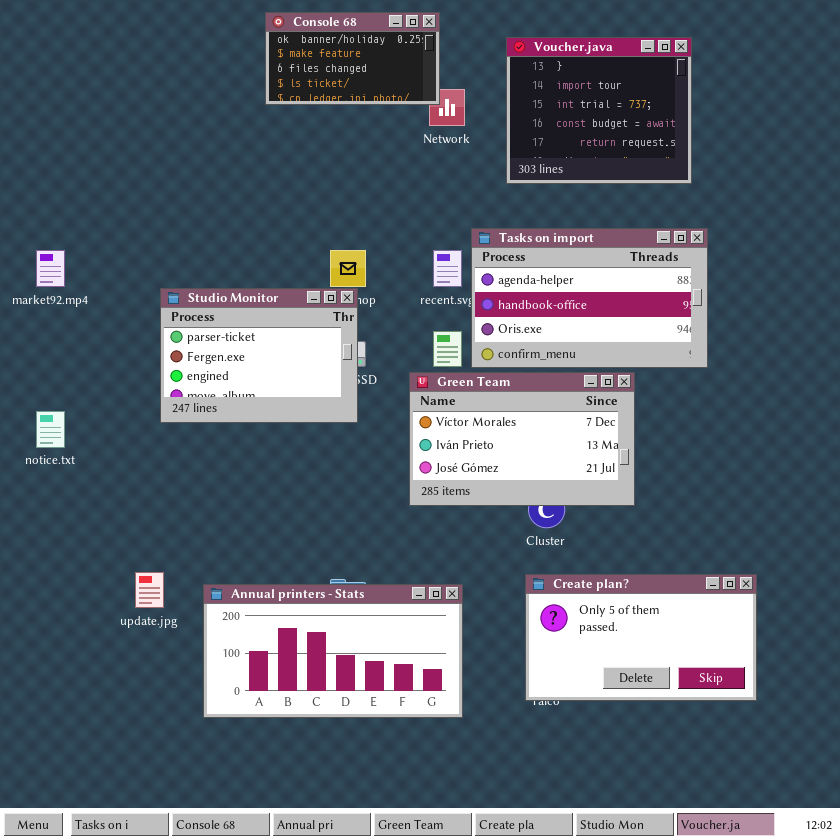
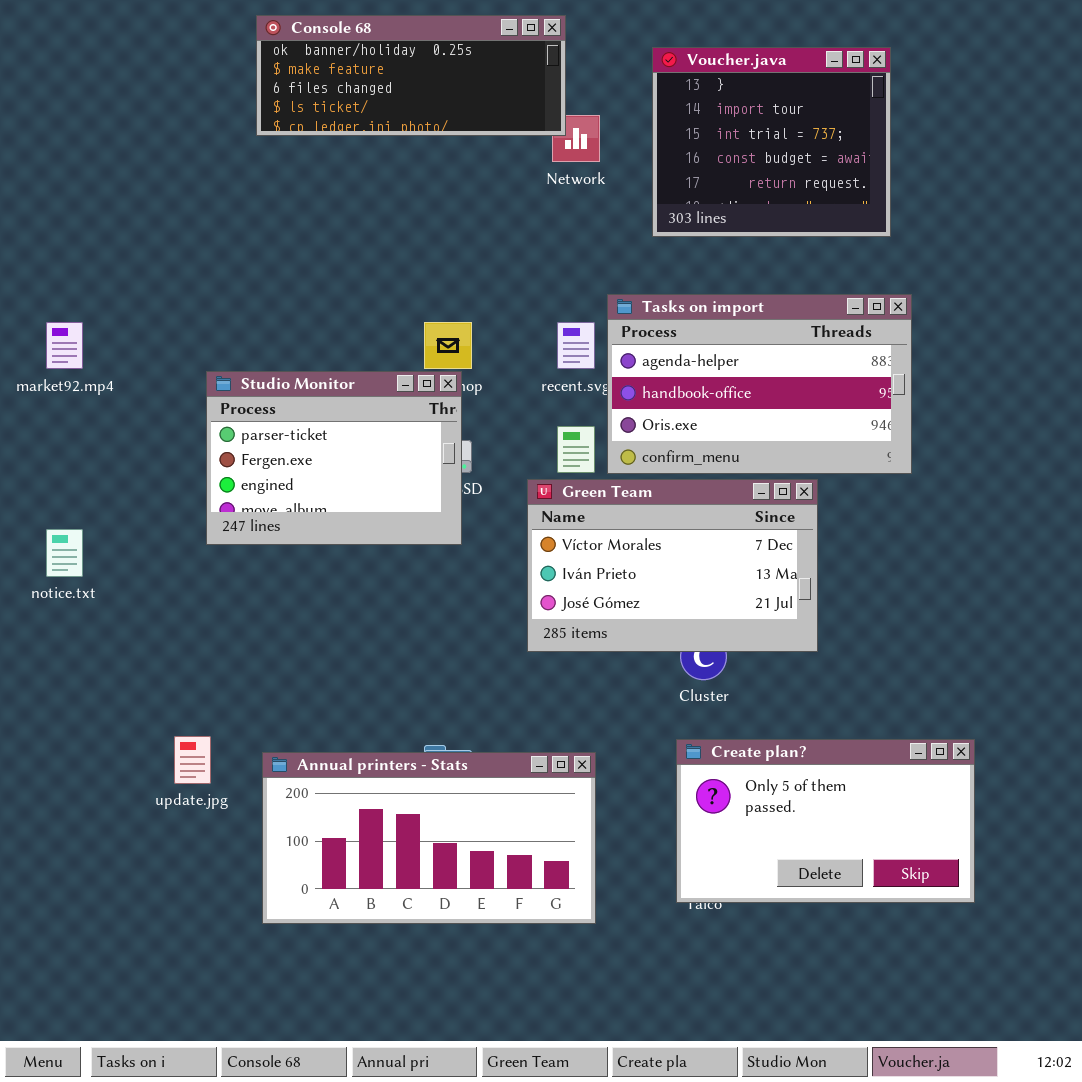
Console 68: [265,12,440,105] -> [256,15,566,136], resized

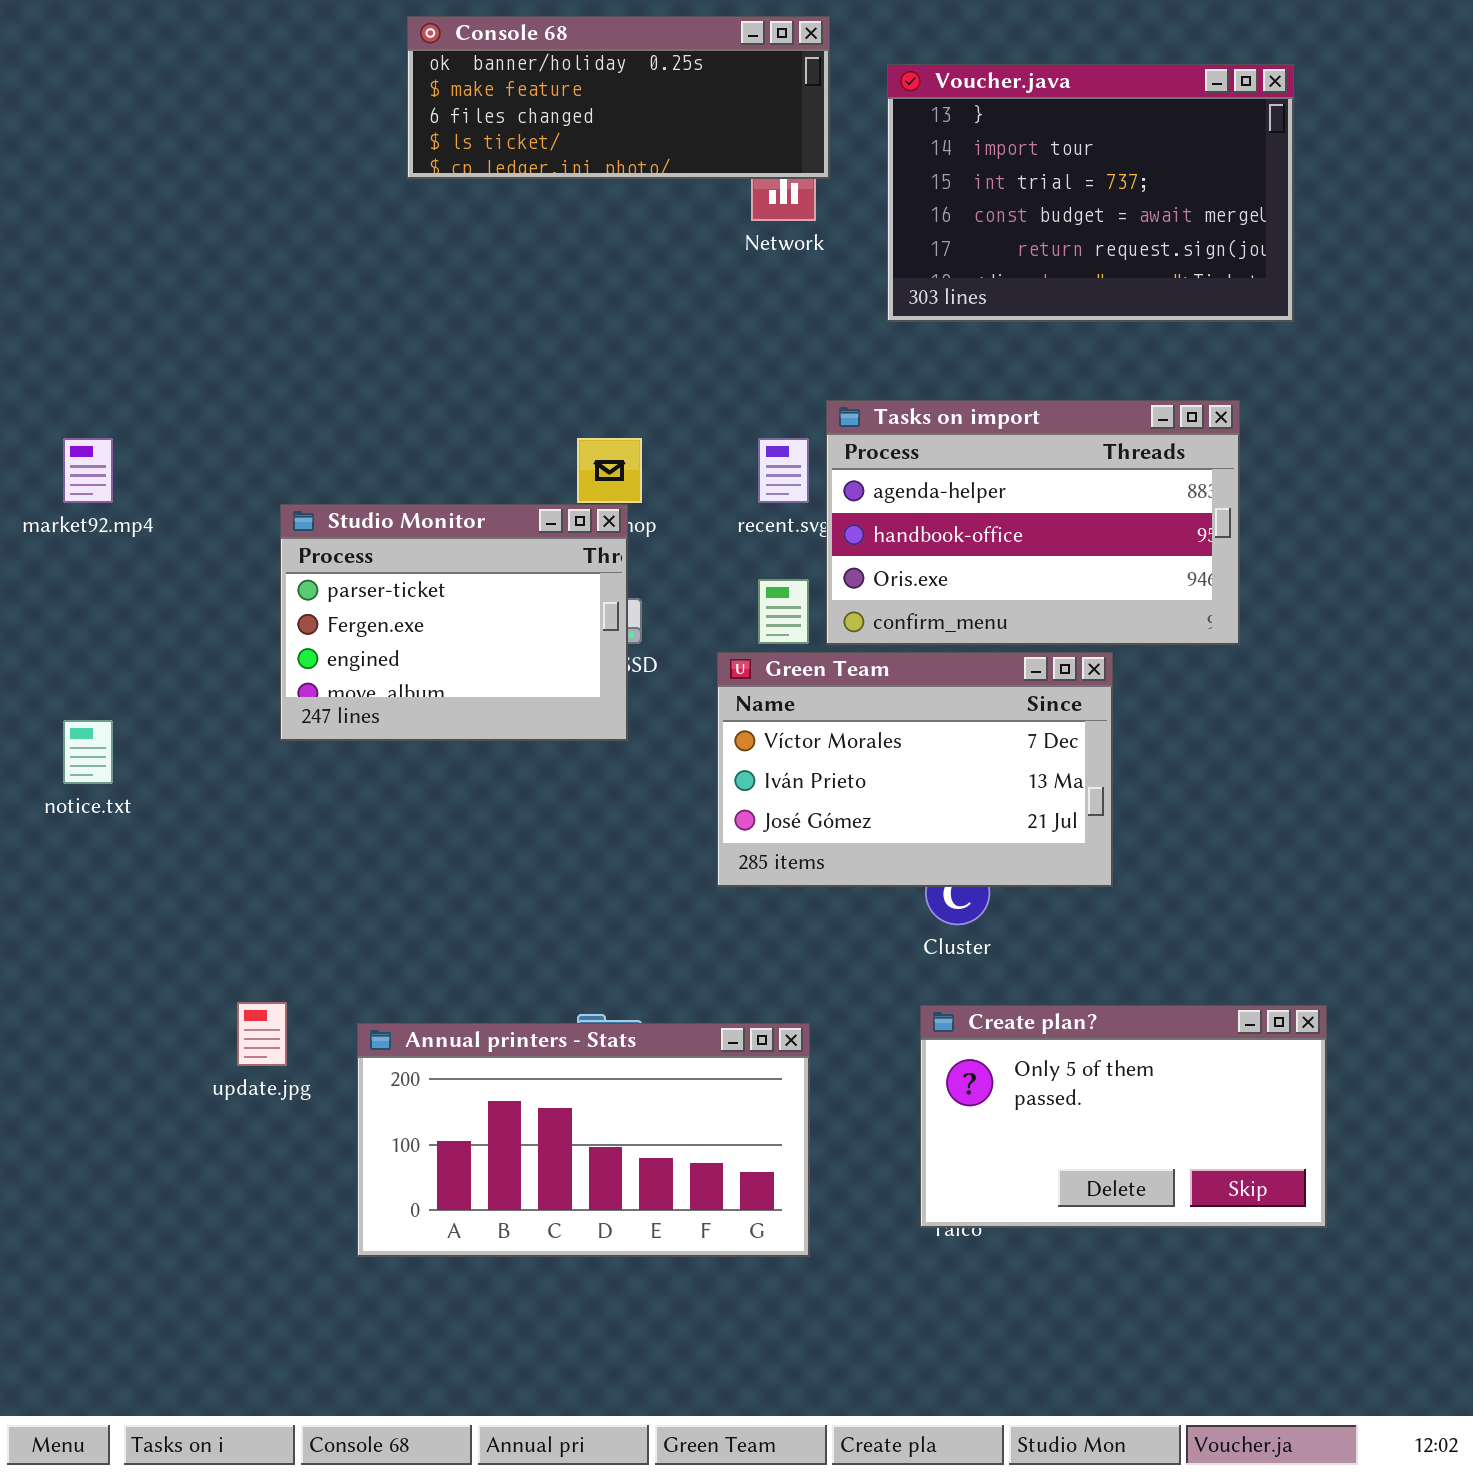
Console 68: [256,15,566,136] -> [407,16,830,179], moved
Voucher.java: [652,47,891,237] -> [887,64,1294,322], resized

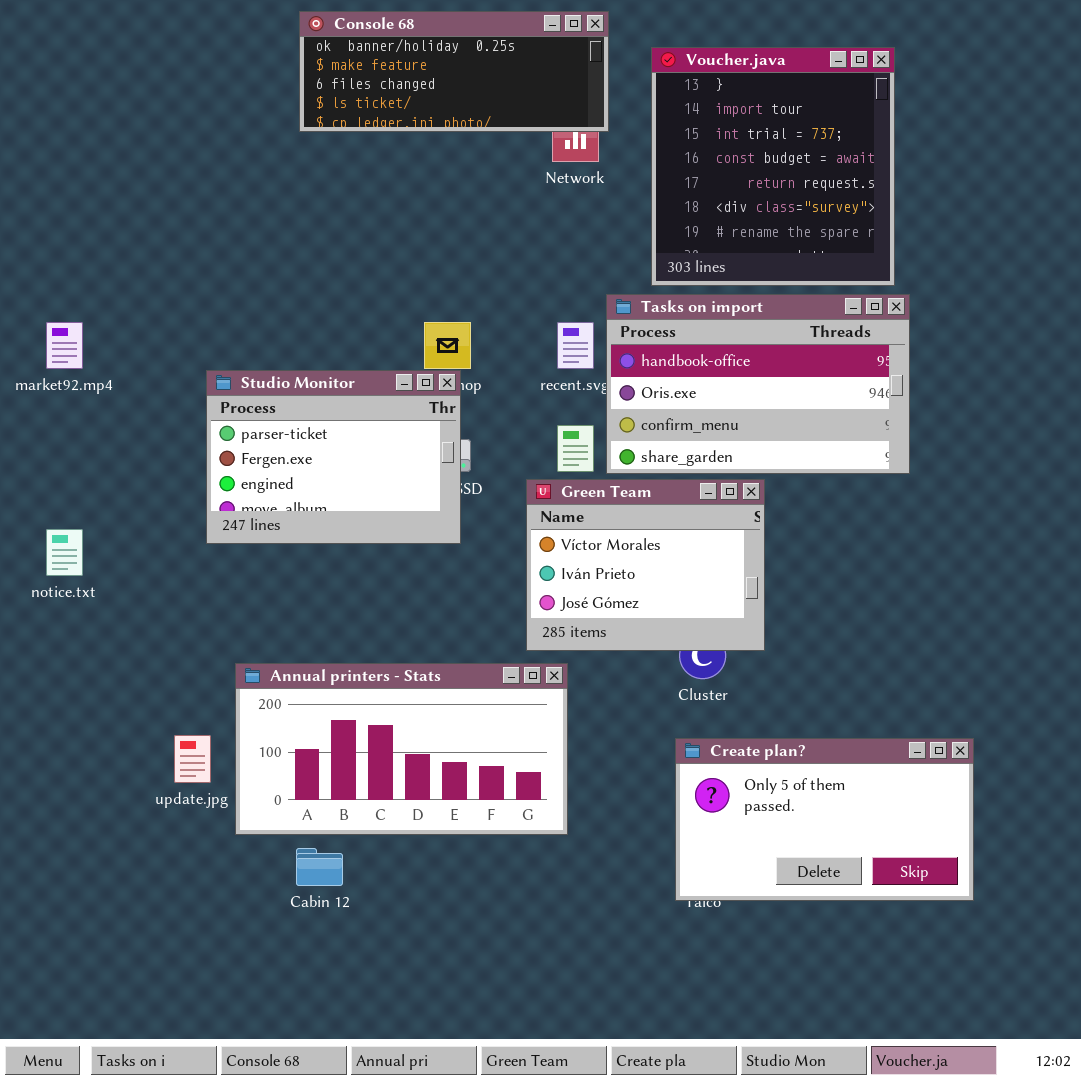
Voucher.java: [887,64,1294,322] -> [651,47,895,286], resized
Tasks on import: [826,400,1240,645] -> [606,294,910,474], scrolled down 1 row
Green Team: [717,652,1113,887] -> [526,479,765,651], resized
Annual printers - Stats: [357,1023,810,1257] -> [235,663,568,835], moved

